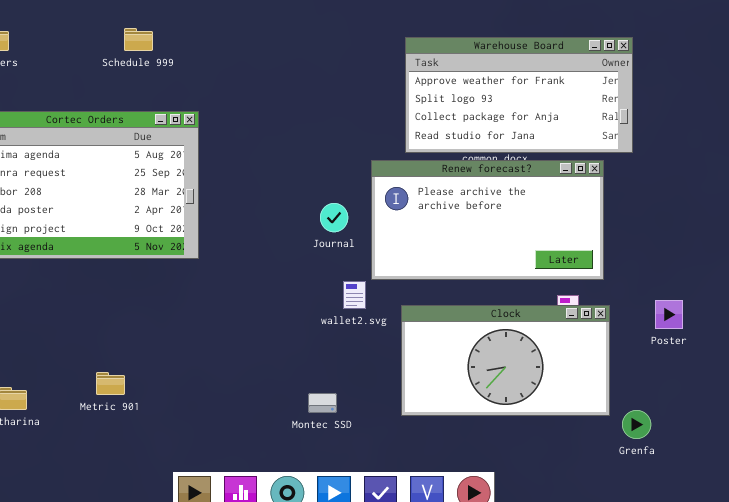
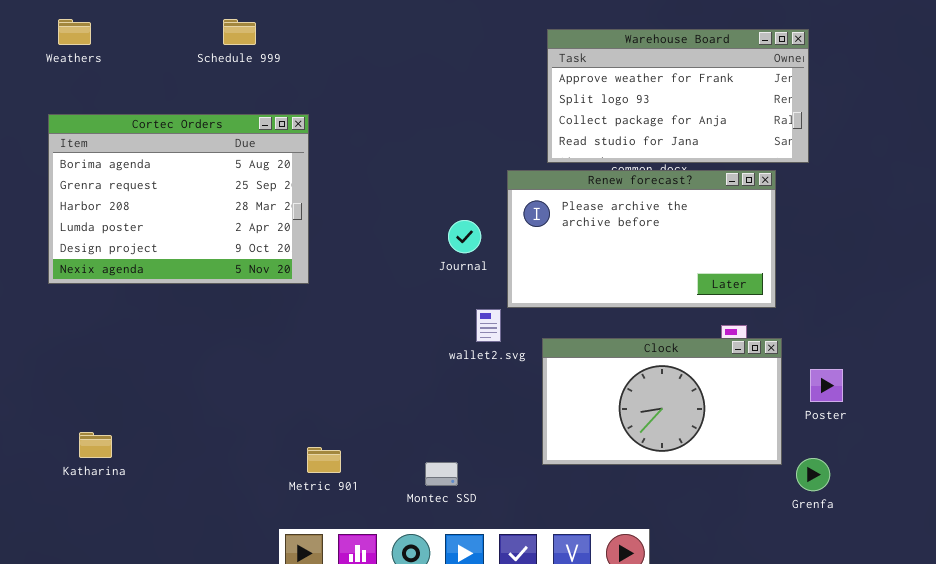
Poster: [655,300,683,329] -> [810,369,843,402], moved
Metric 901: [96,372,125,395] -> [307,447,341,473], moved
Montec SSD: [308,393,337,413] -> [425,462,458,486], moved

